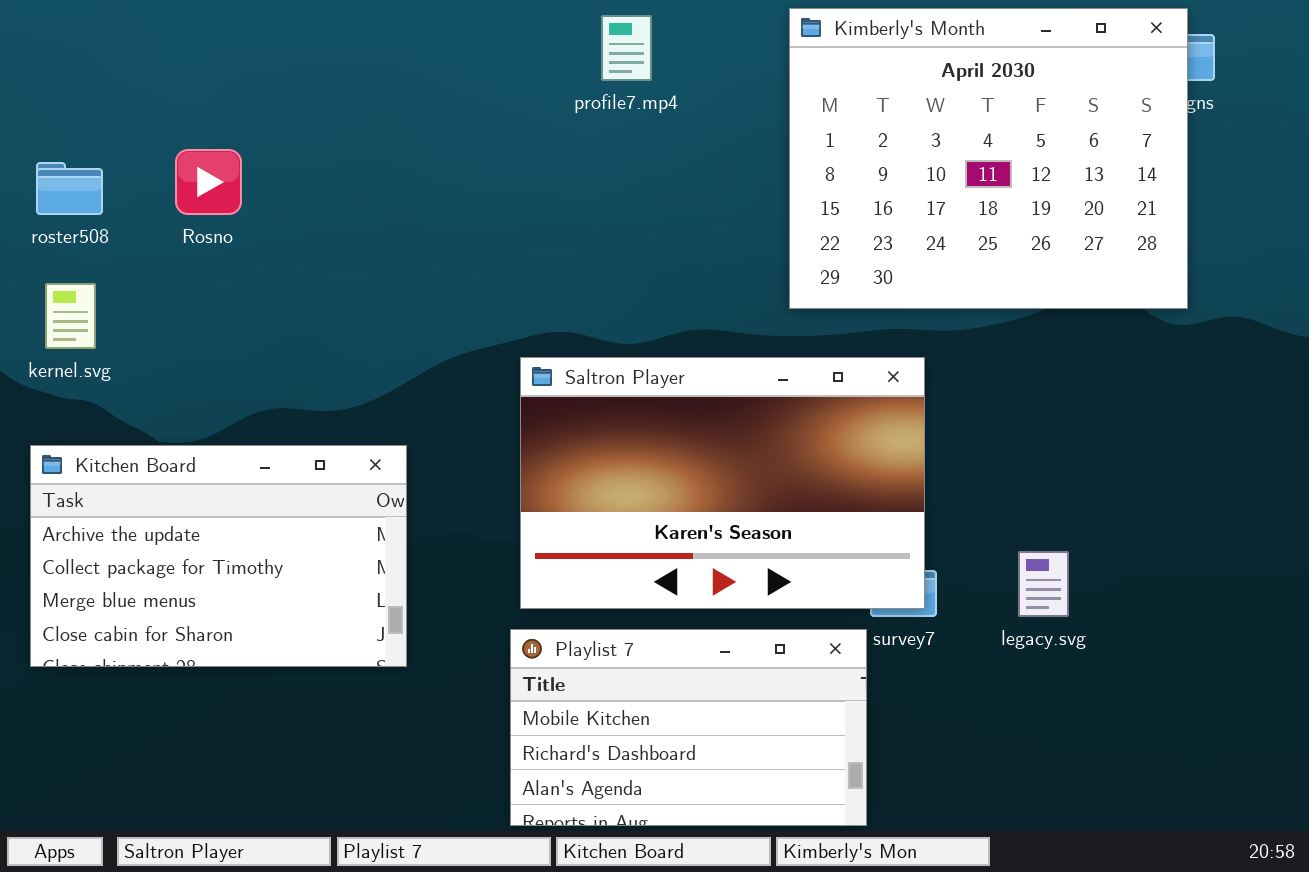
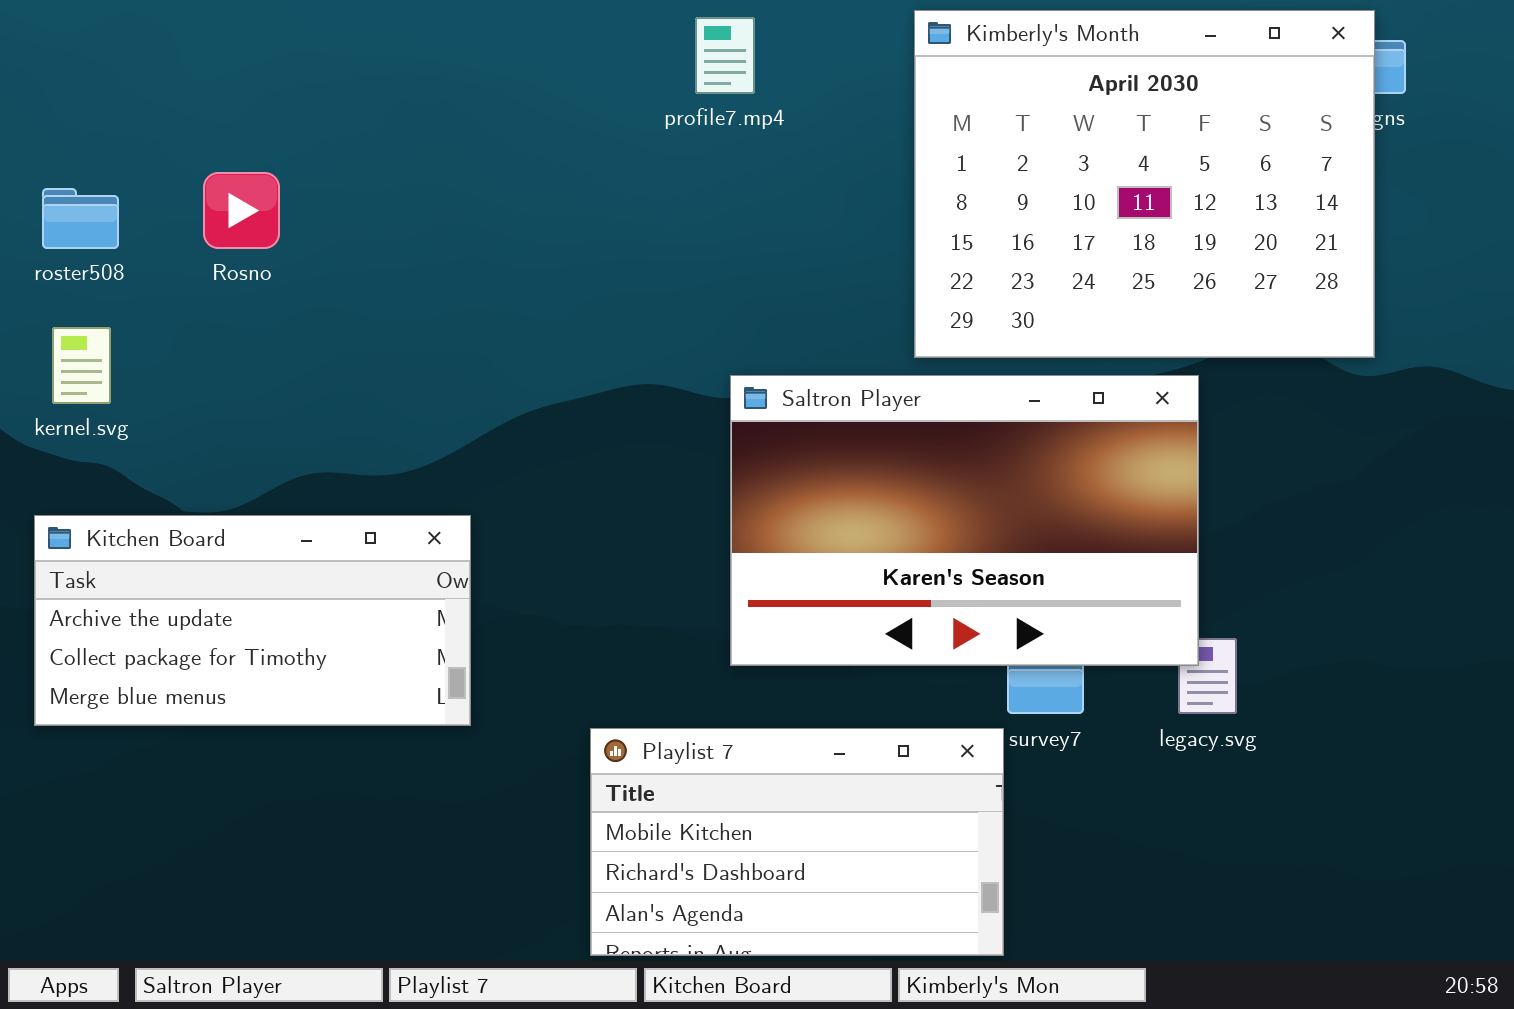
Saltron Player: [520,357,925,609] -> [730,375,1199,666], moved
Kitchen Board: [30,445,407,667] -> [34,515,471,726], resized

